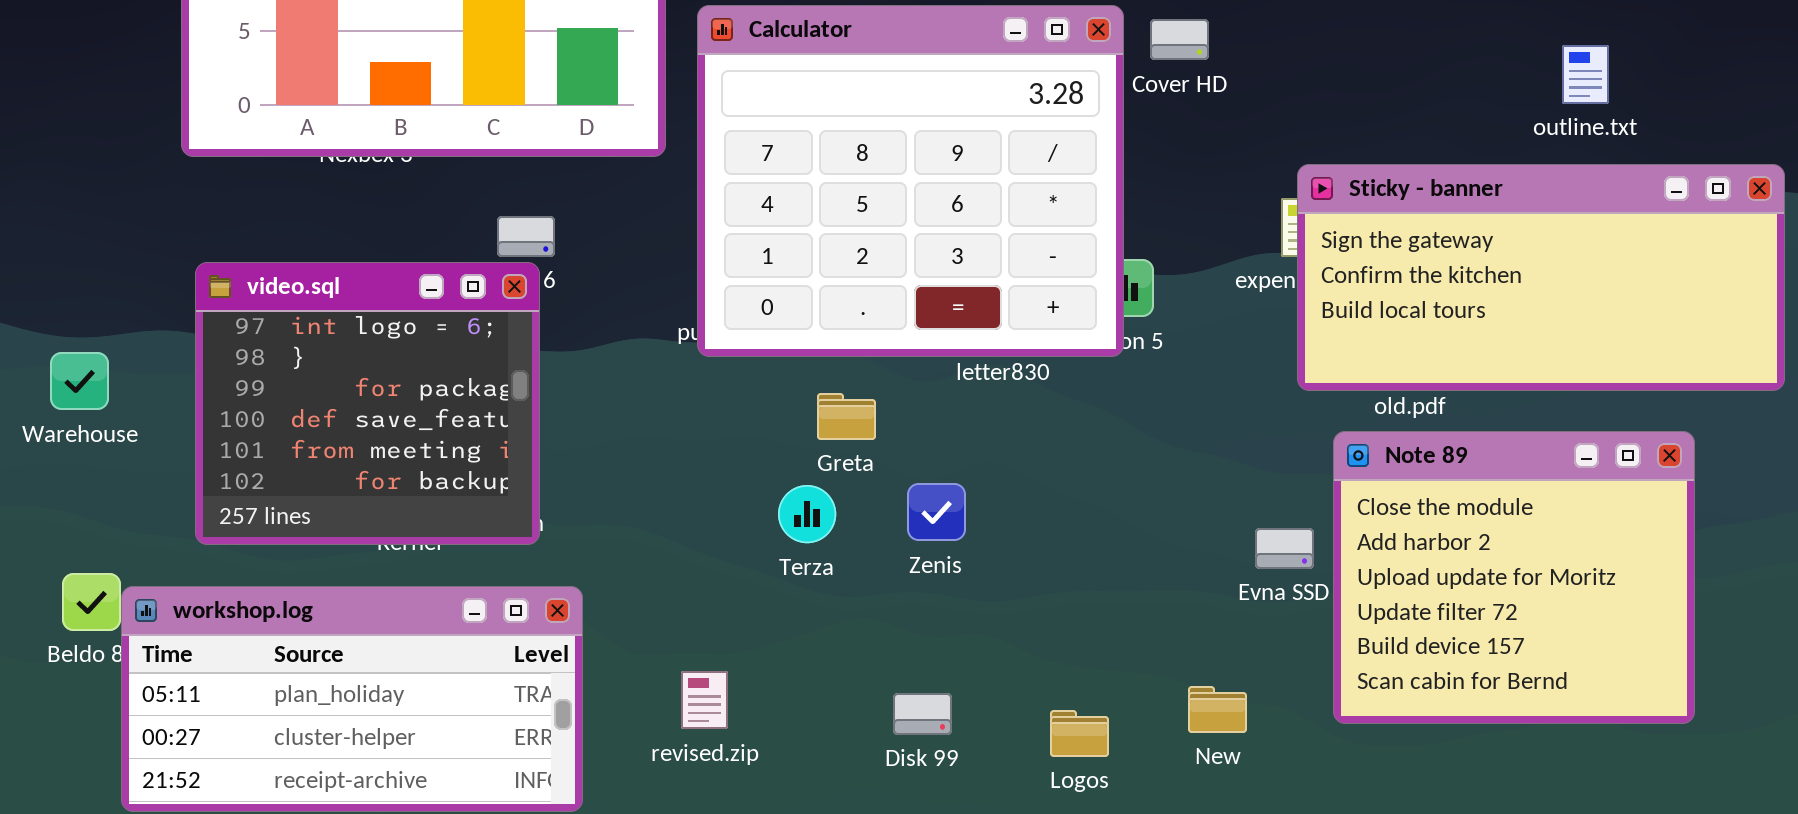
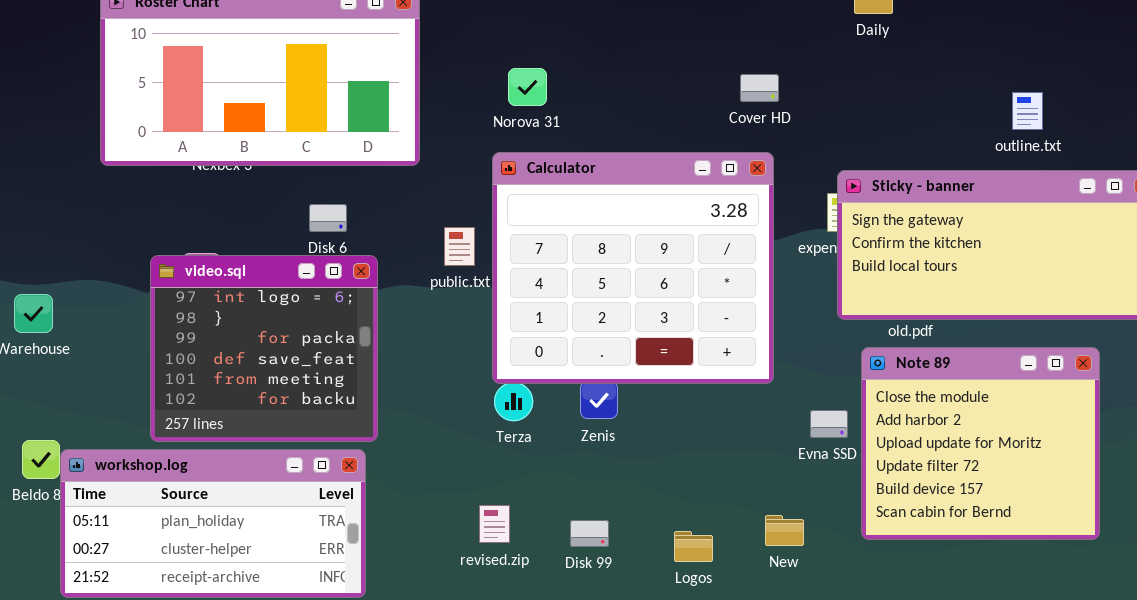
Calculator: [697,5,1124,357] -> [492,152,774,384], moved
video.sql: [195,262,540,545] -> [150,255,378,442], moved
revised.zip: [681,671,728,729] -> [479,505,510,543], moved

